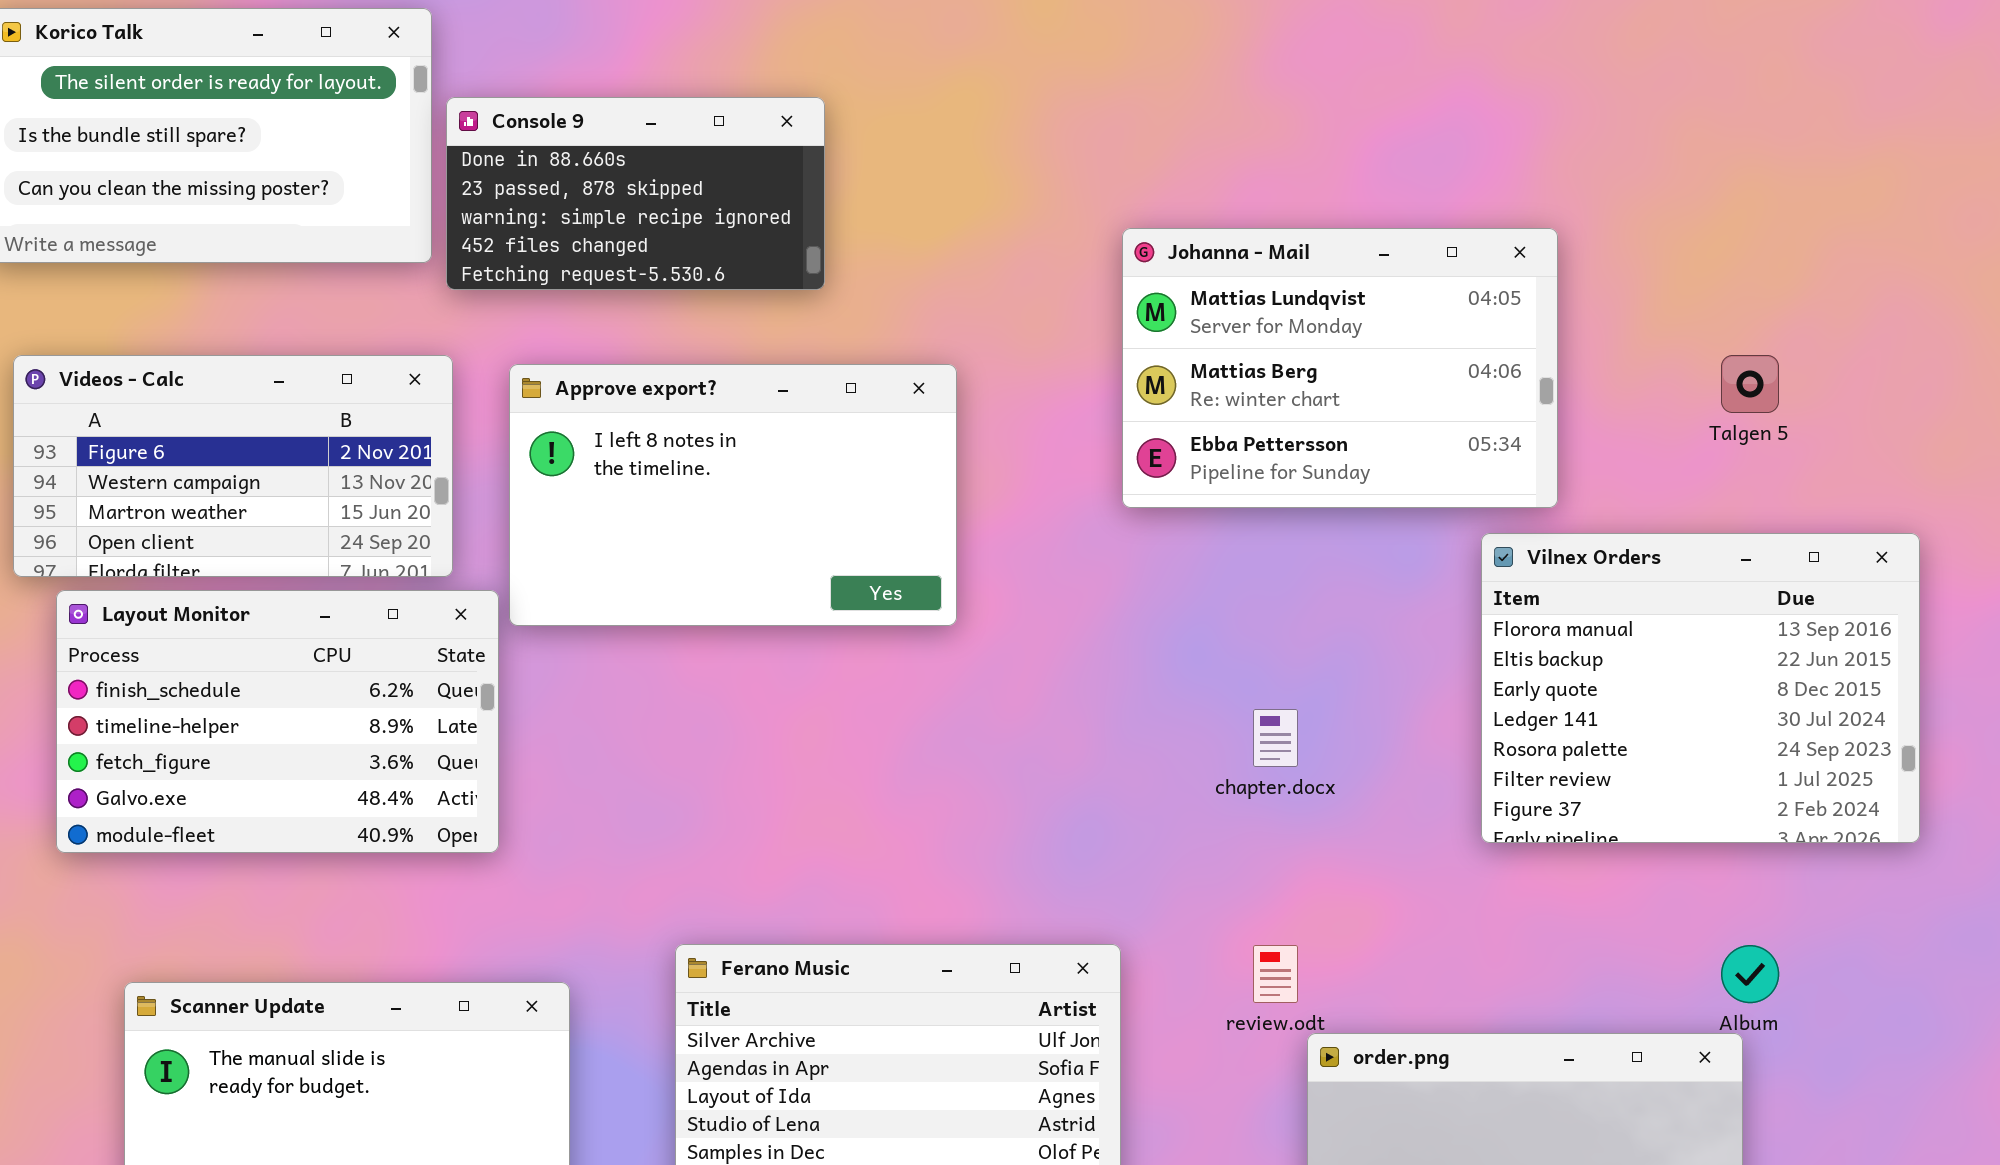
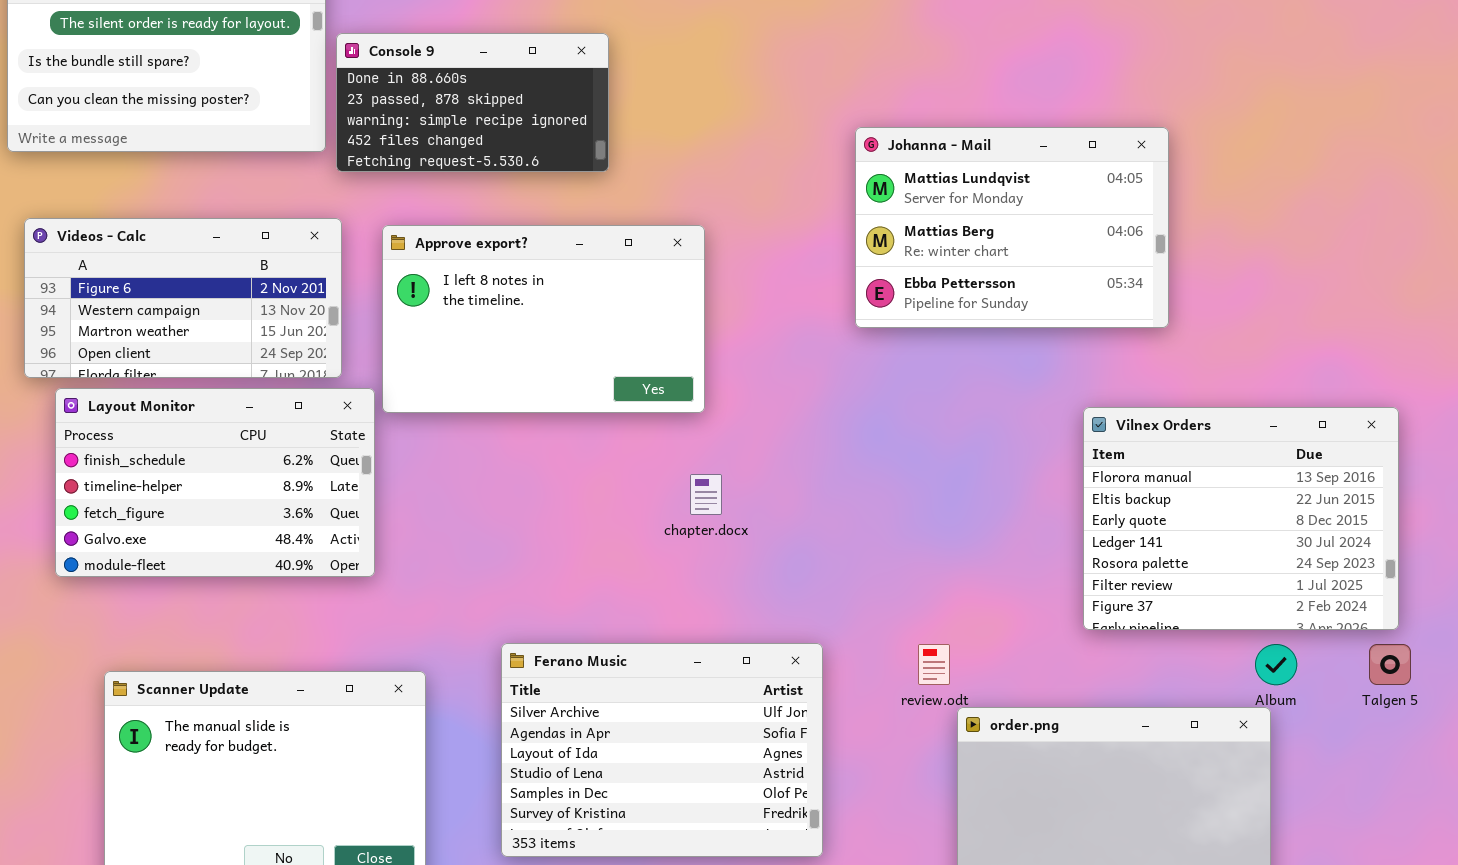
Johanna - Mail: [1122,228,1558,508] -> [855,127,1169,328], moved
Talgen 5: [1721,355,1779,413] -> [1369,644,1411,685], moved
Vilnex Orders: [1481,533,1920,843] -> [1083,407,1399,630], moved
chapter.docx: [1253,709,1298,767] -> [690,474,722,515], moved

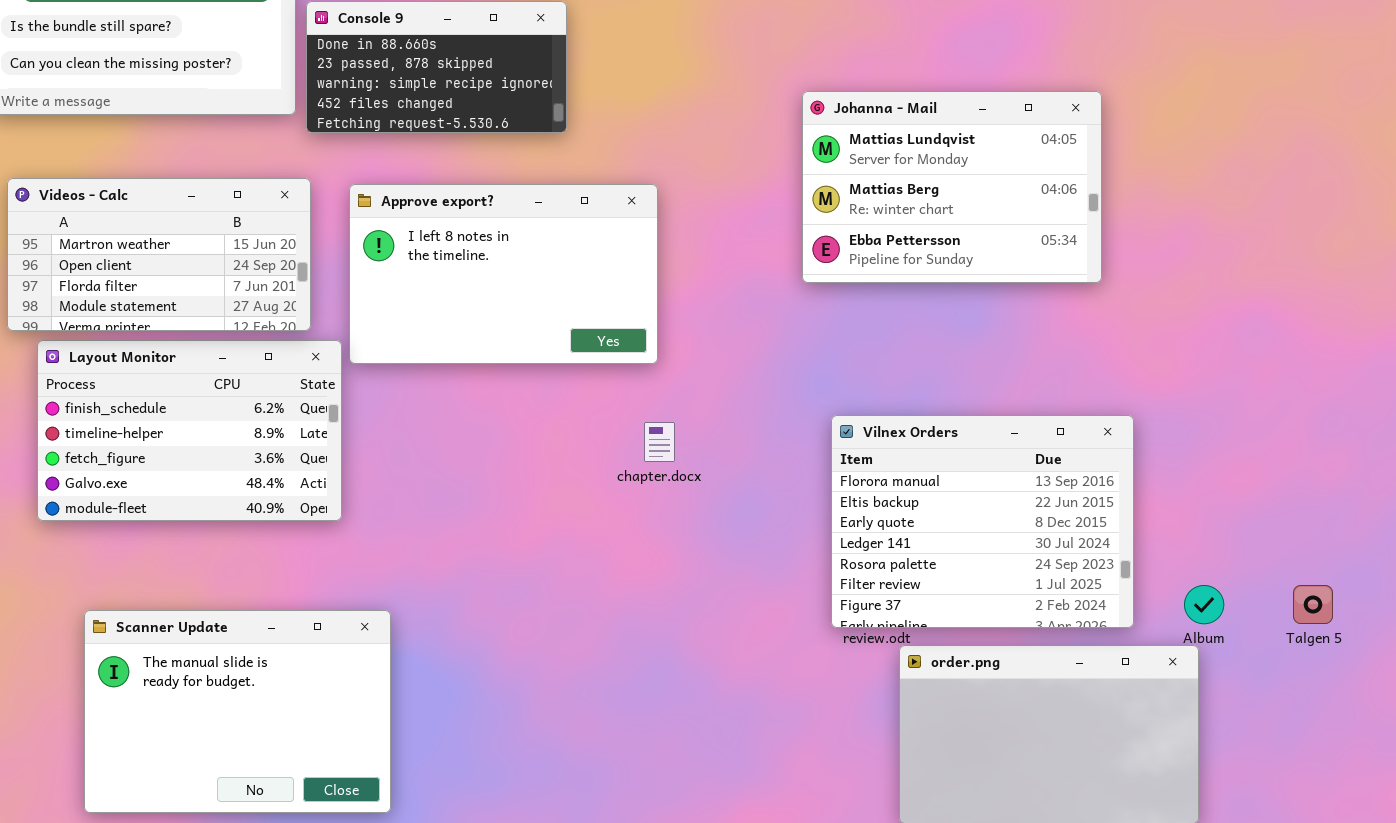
Videos - Calc: [24,218,342,378] -> [7,178,311,331], scrolled down 2 rows
Vilnex Orders: [1083,407,1399,630] -> [831,415,1134,628], moved
Ferano Music: [501,643,823,857] -> none, closed

